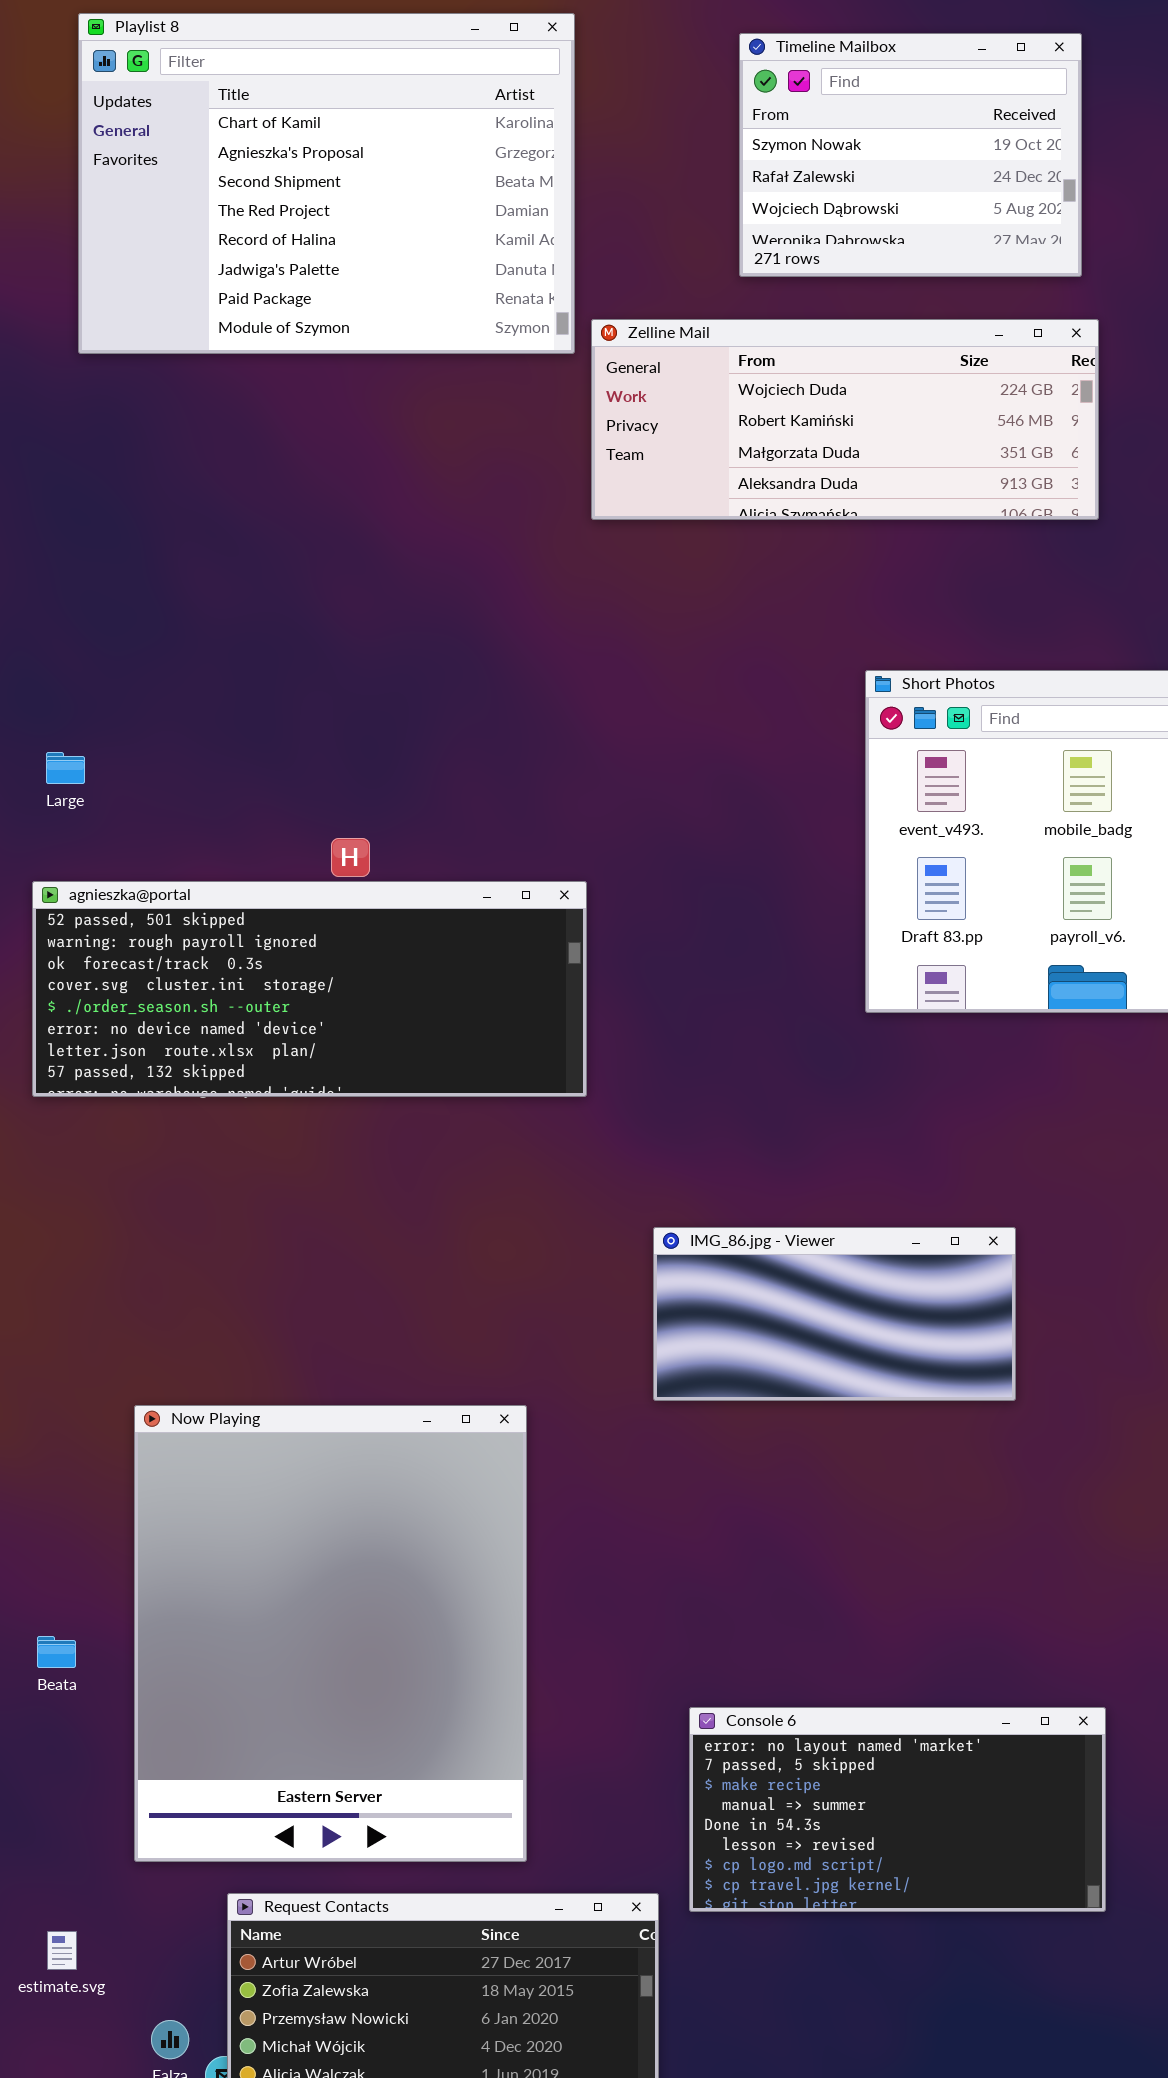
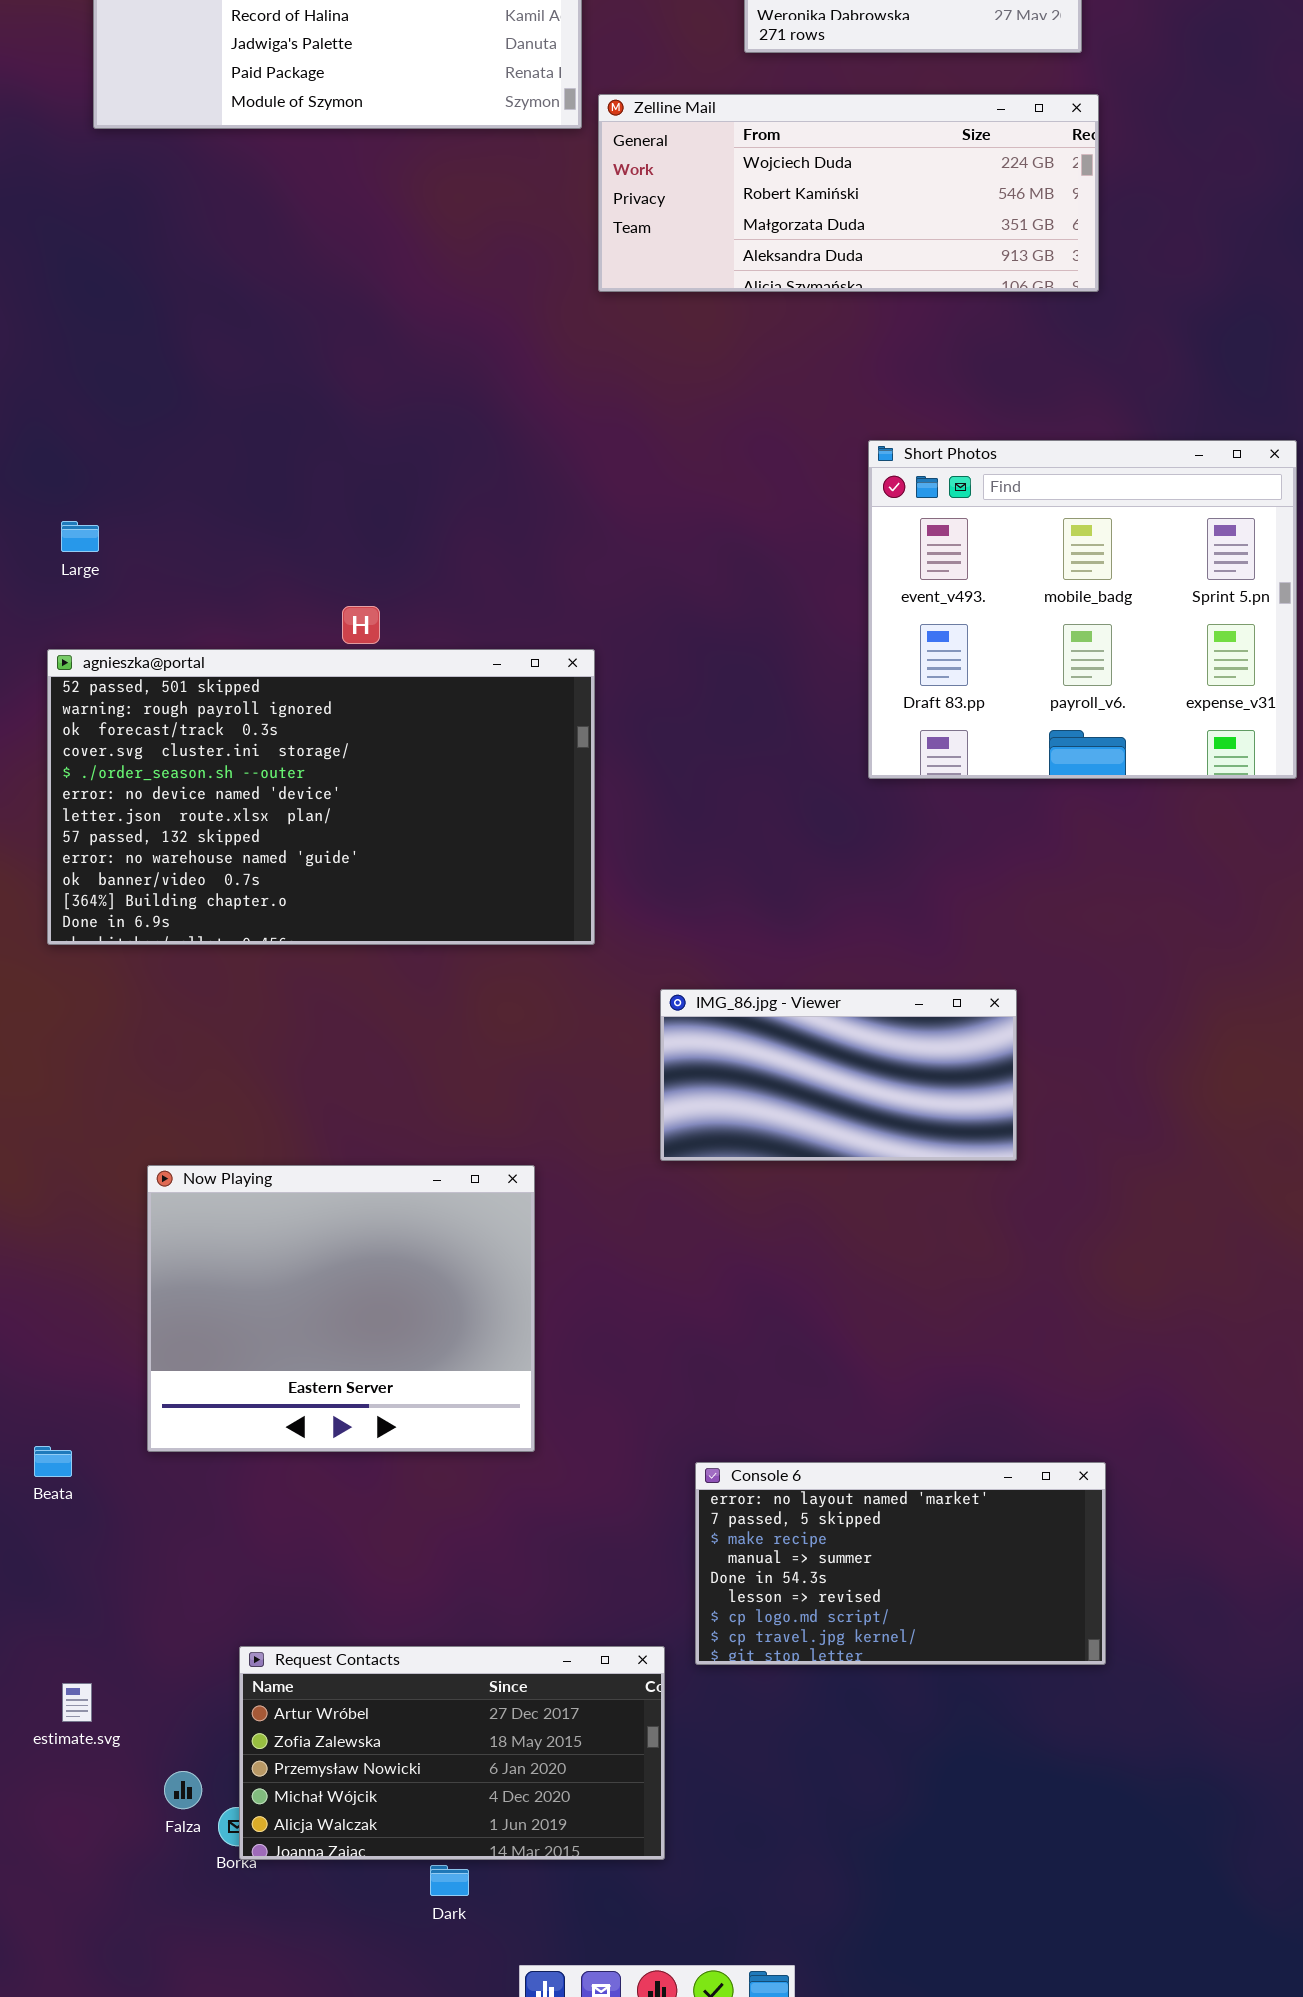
agnieszka@portal: [32,881,587,1097] -> [47,649,595,945], resized
Now Playing: [134,1405,527,1862] -> [147,1165,535,1452], resized
Beata: [37,1636,76,1668] -> [34,1446,72,1477], moved

